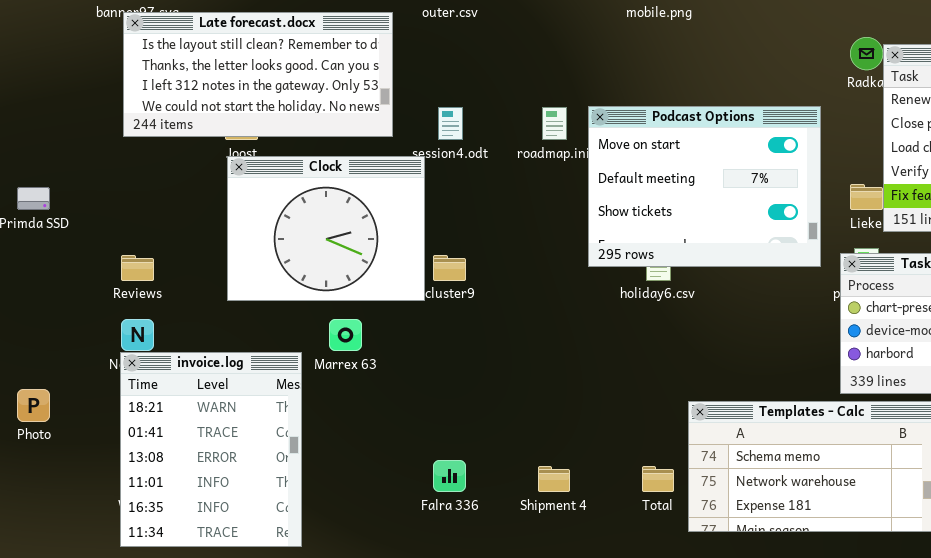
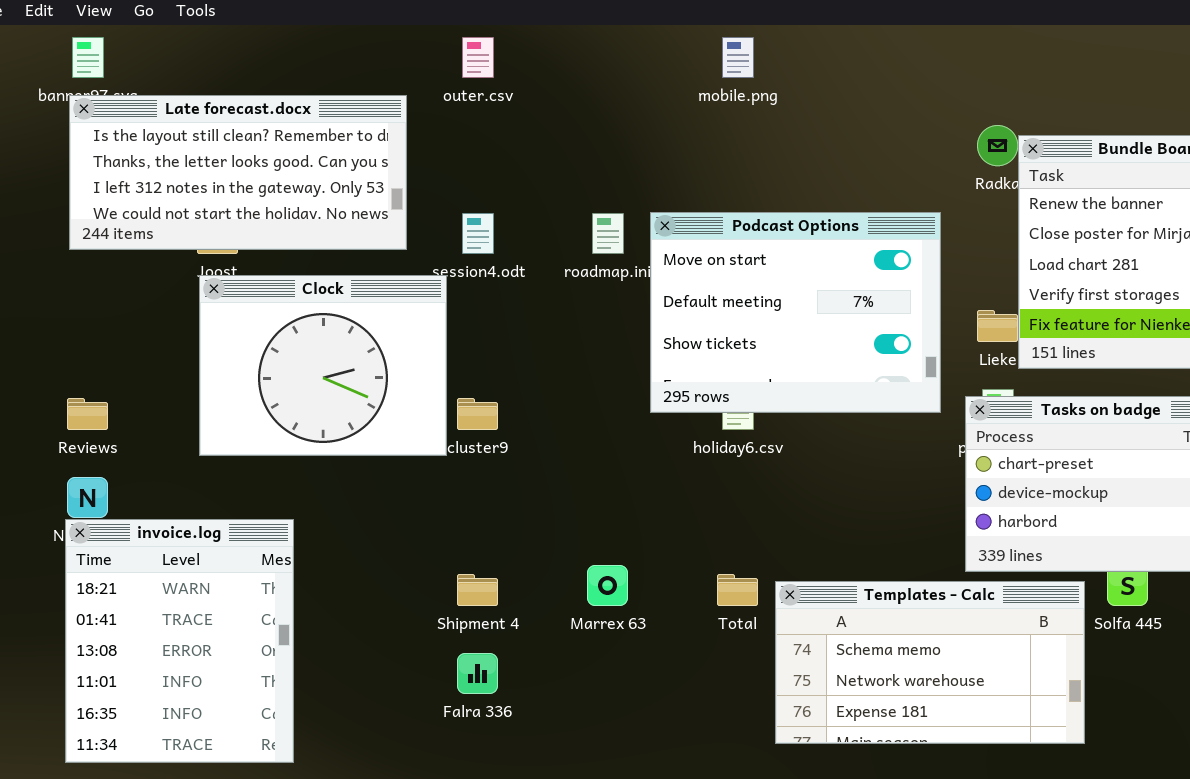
Marrex 63: [329,319,362,351] -> [587,565,628,606], moved
Shipment 4: [538,466,570,492] -> [457,574,498,606], moved
Total: [642,466,674,492] -> [717,574,758,606], moved

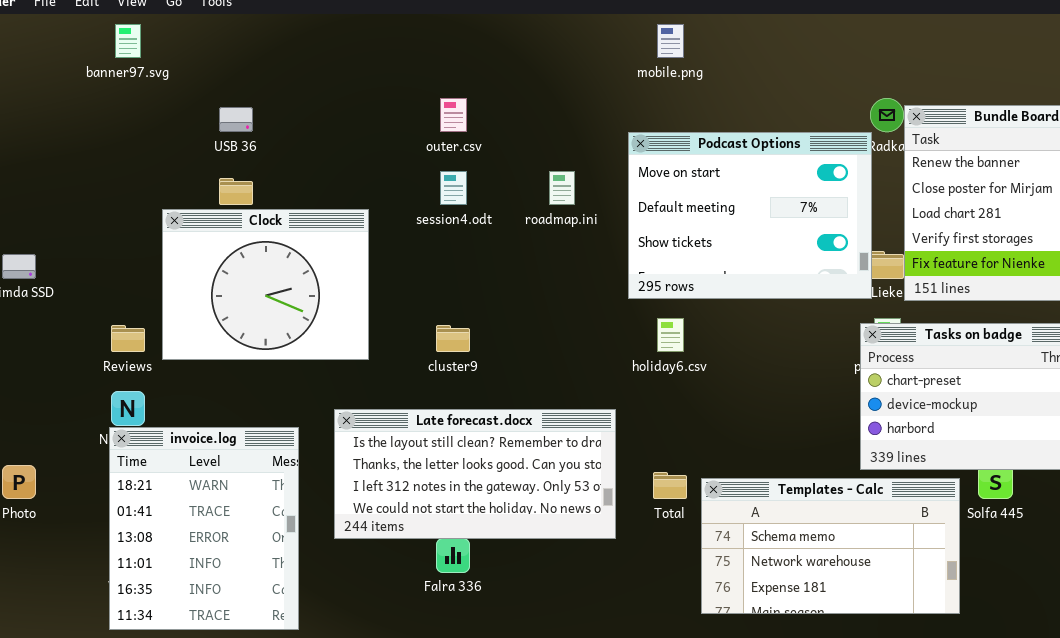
outer.csv: [462,37,494,78] -> [440,98,467,132], moved
Late forecast.docx: [69,95,407,250] -> [334,409,616,539], moved
Podcast Options: [650,212,941,413] -> [628,132,872,299], moved
Clock: [199,275,447,456] -> [162,209,369,360], moved

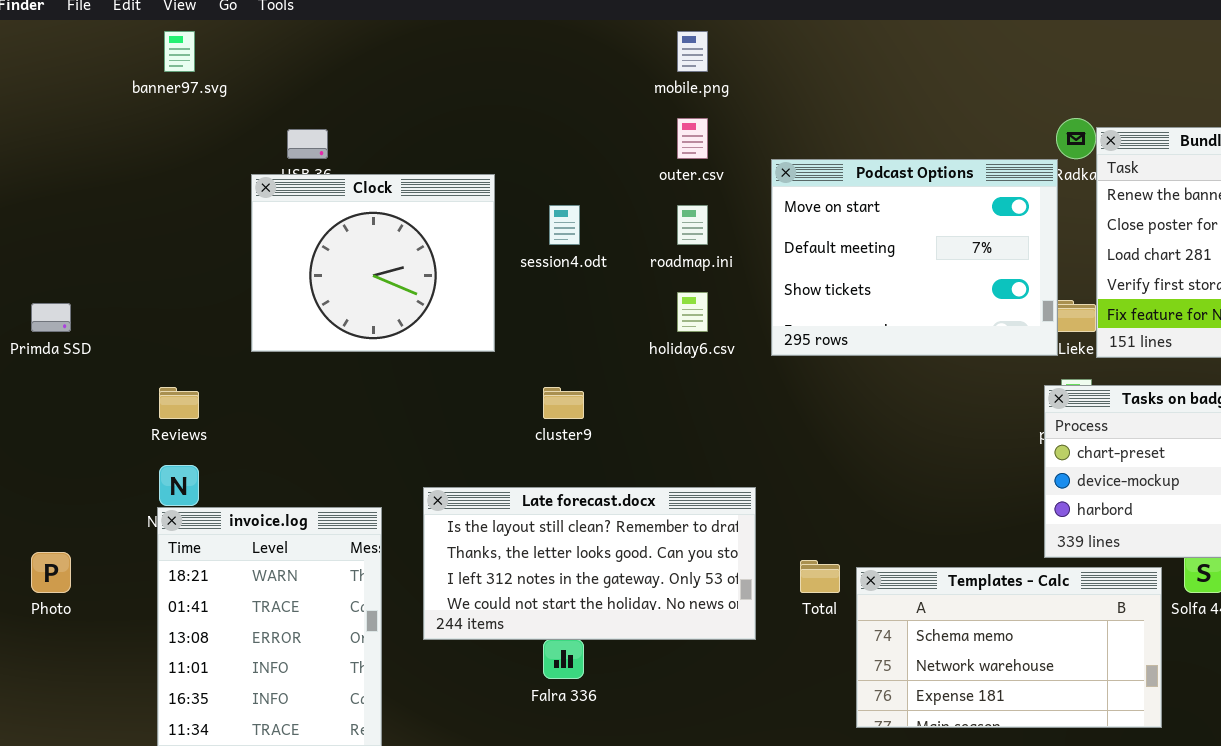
mobile.png: [657,24,684,58] -> [677,31,708,72], moved
outer.csv: [440,98,467,132] -> [677,118,708,159], moved
Clock: [162,209,369,360] -> [251,174,495,352], moved
holiday6.csv: [657,318,684,352] -> [677,292,708,332], moved

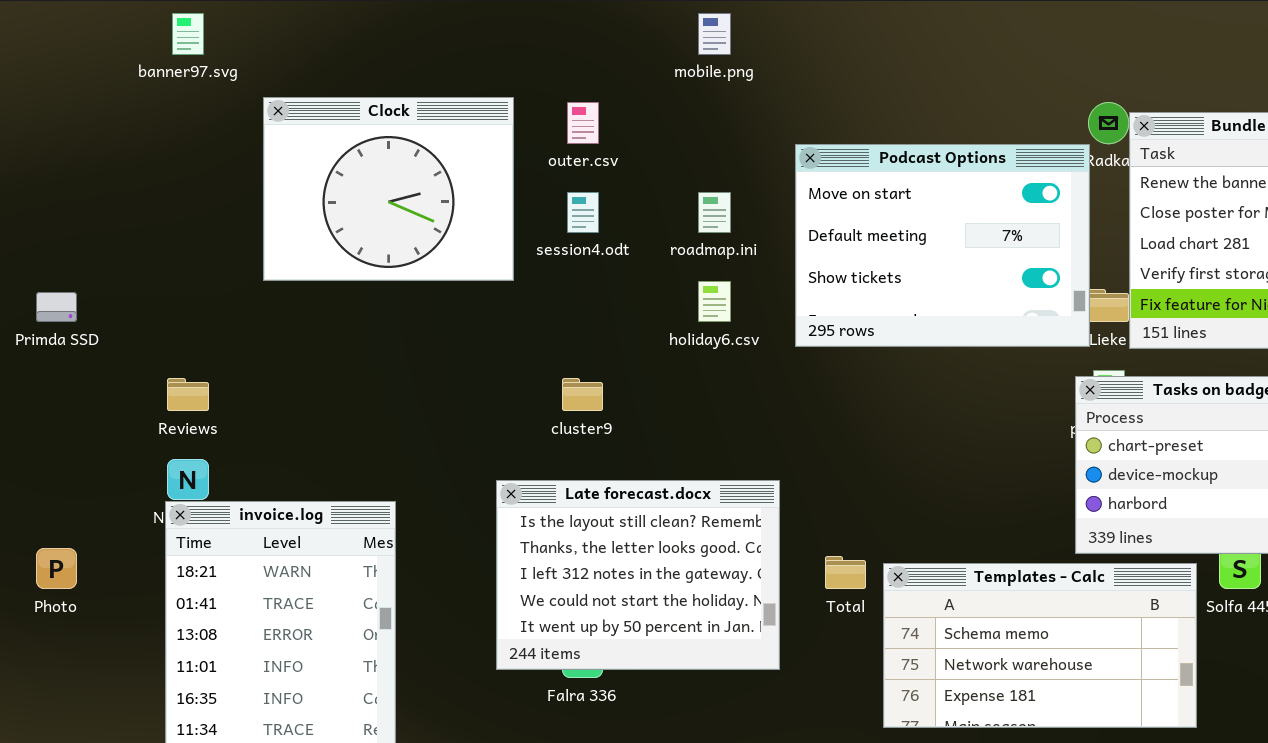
outer.csv: [677,118,708,159] -> [567,102,599,144], moved
Clock: [251,174,495,352] -> [263,97,514,281], moved
Late forecast.docx: [423,487,756,640] -> [496,480,780,670], resized

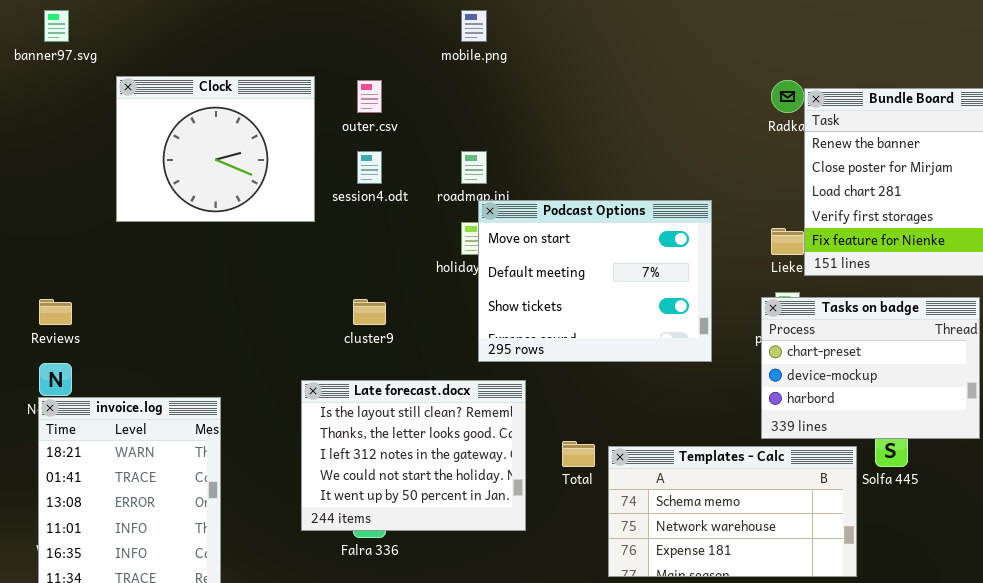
Podcast Options: [795,144,1090,347] -> [478,200,712,362], moved

